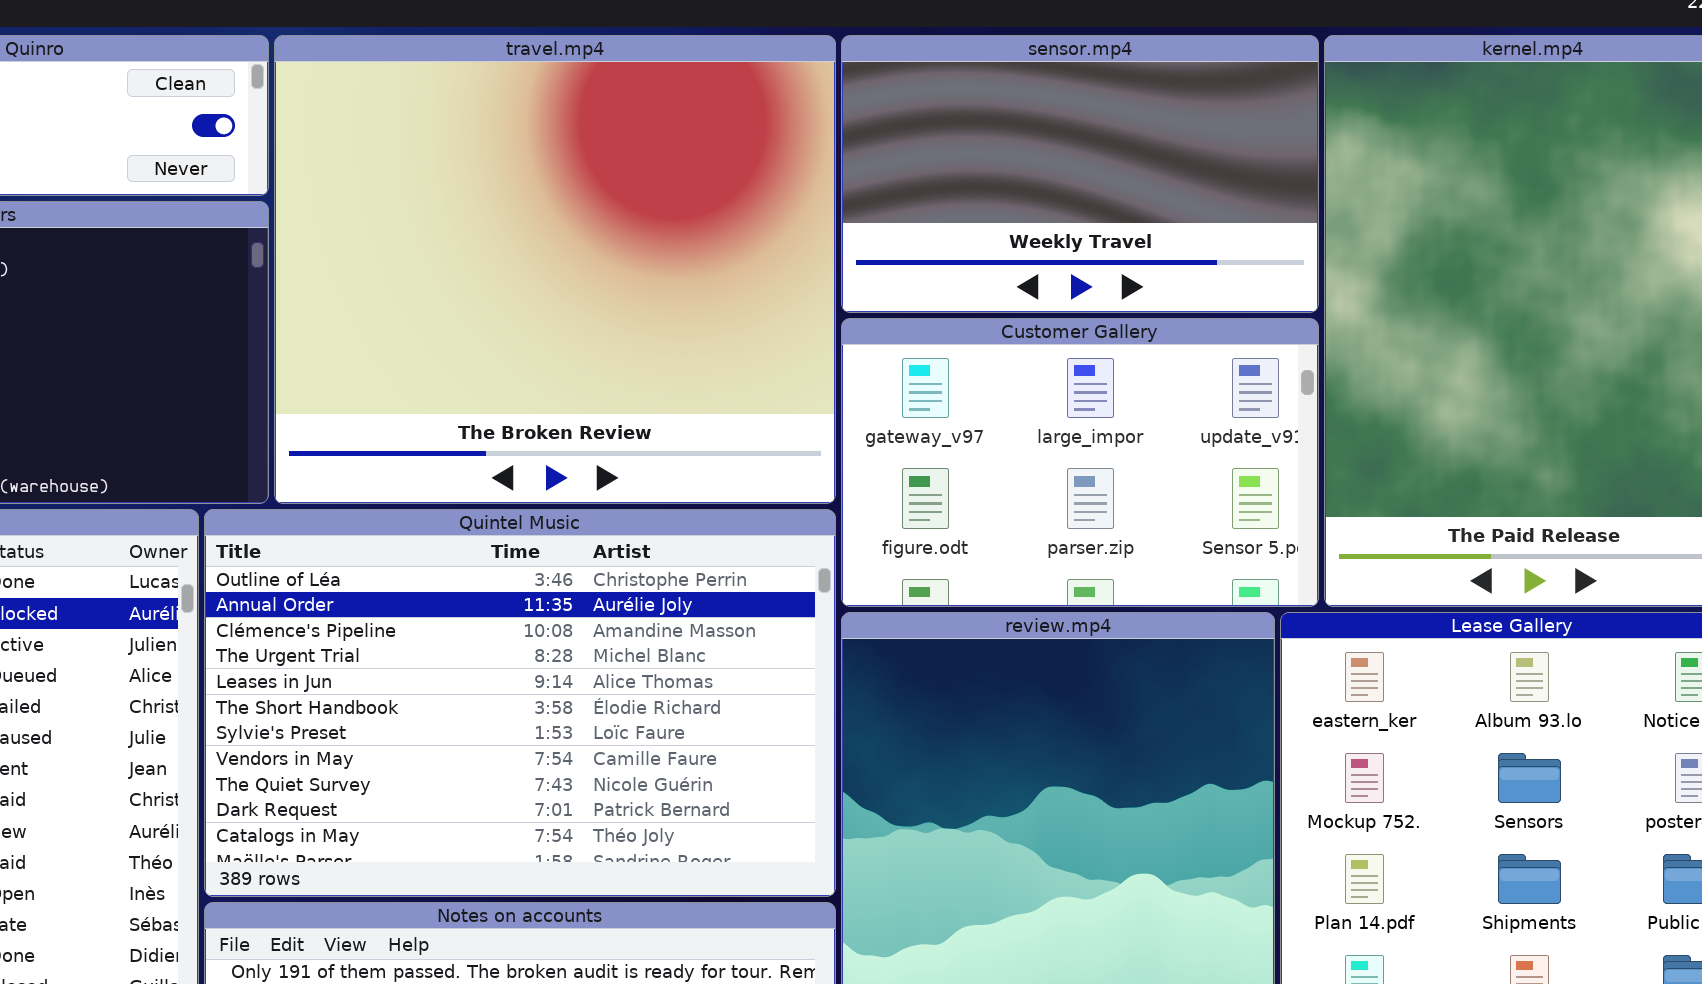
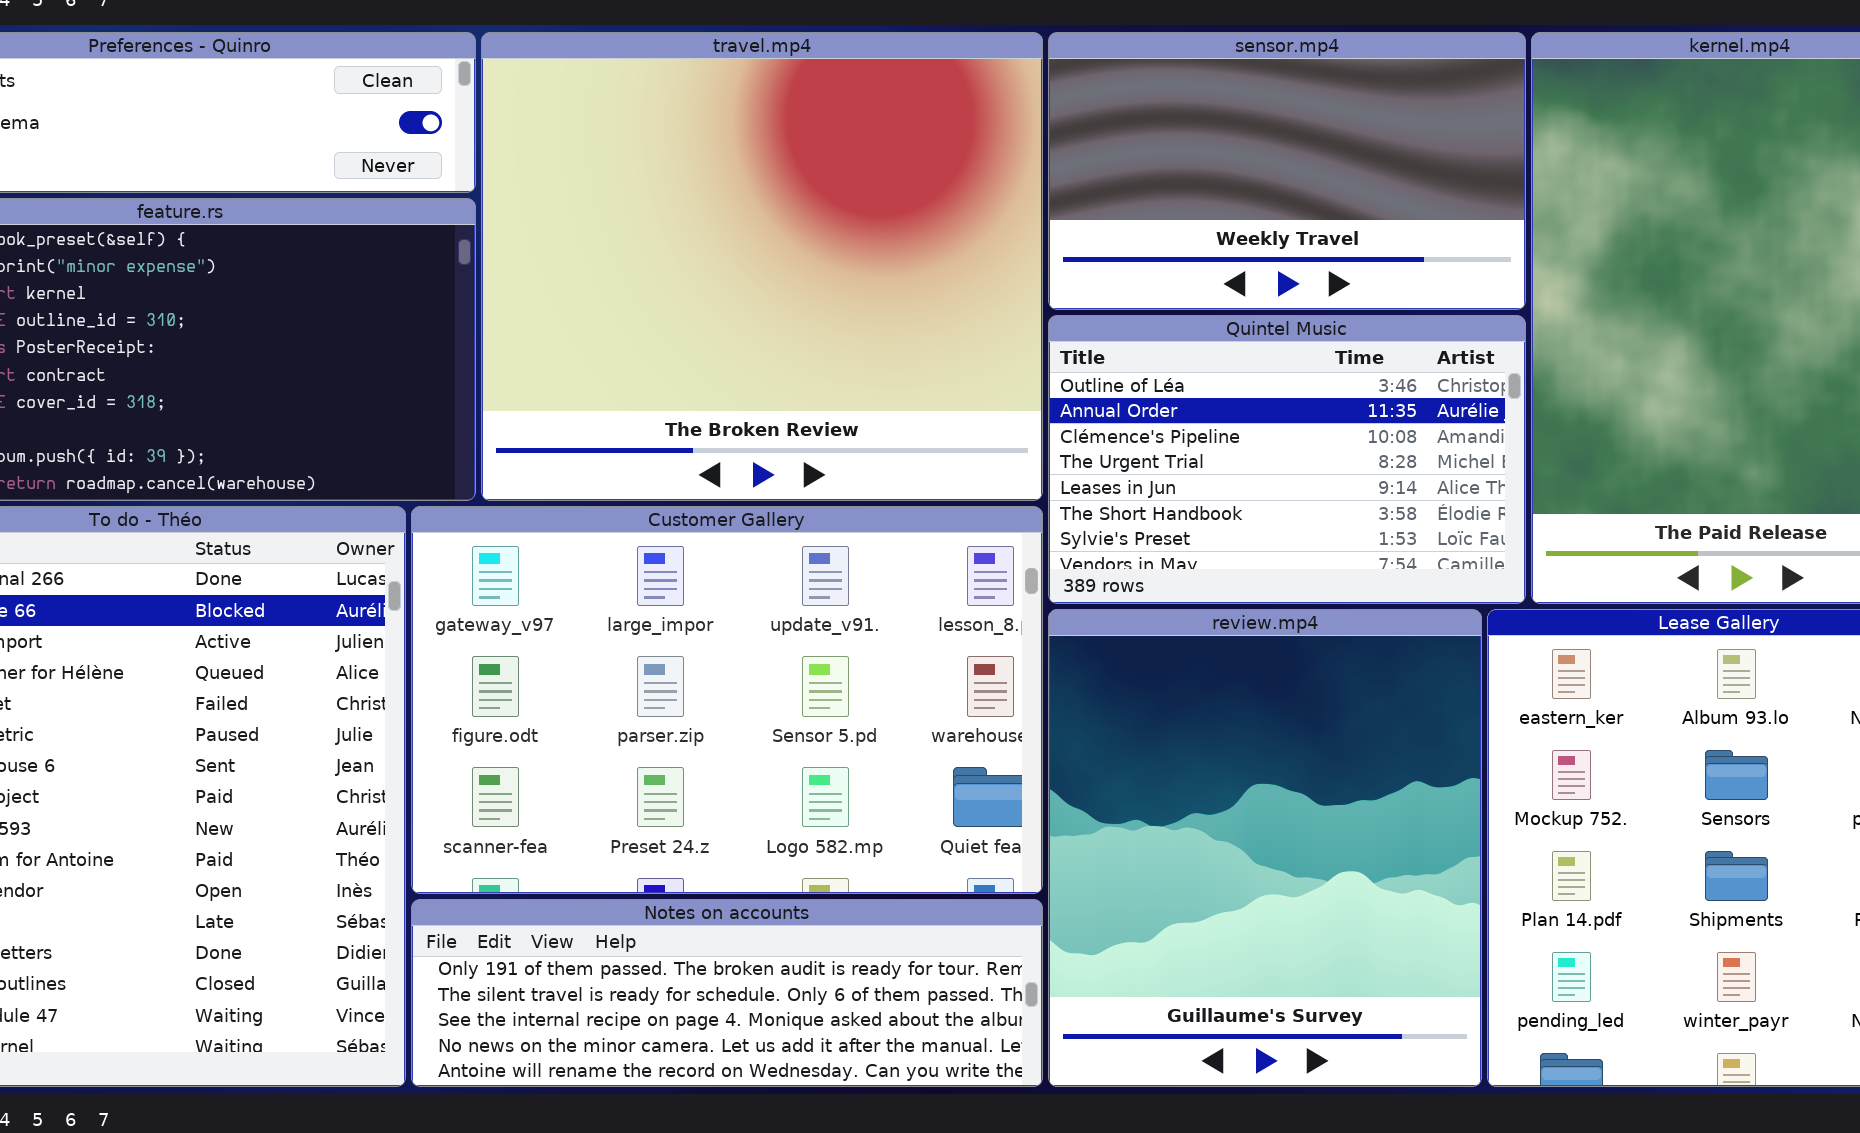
Customer Gallery: [841,318,1319,607] -> [411,506,1043,894], moved, resized
Quintel Music: [204,509,836,897] -> [1048,315,1526,604], moved, resized

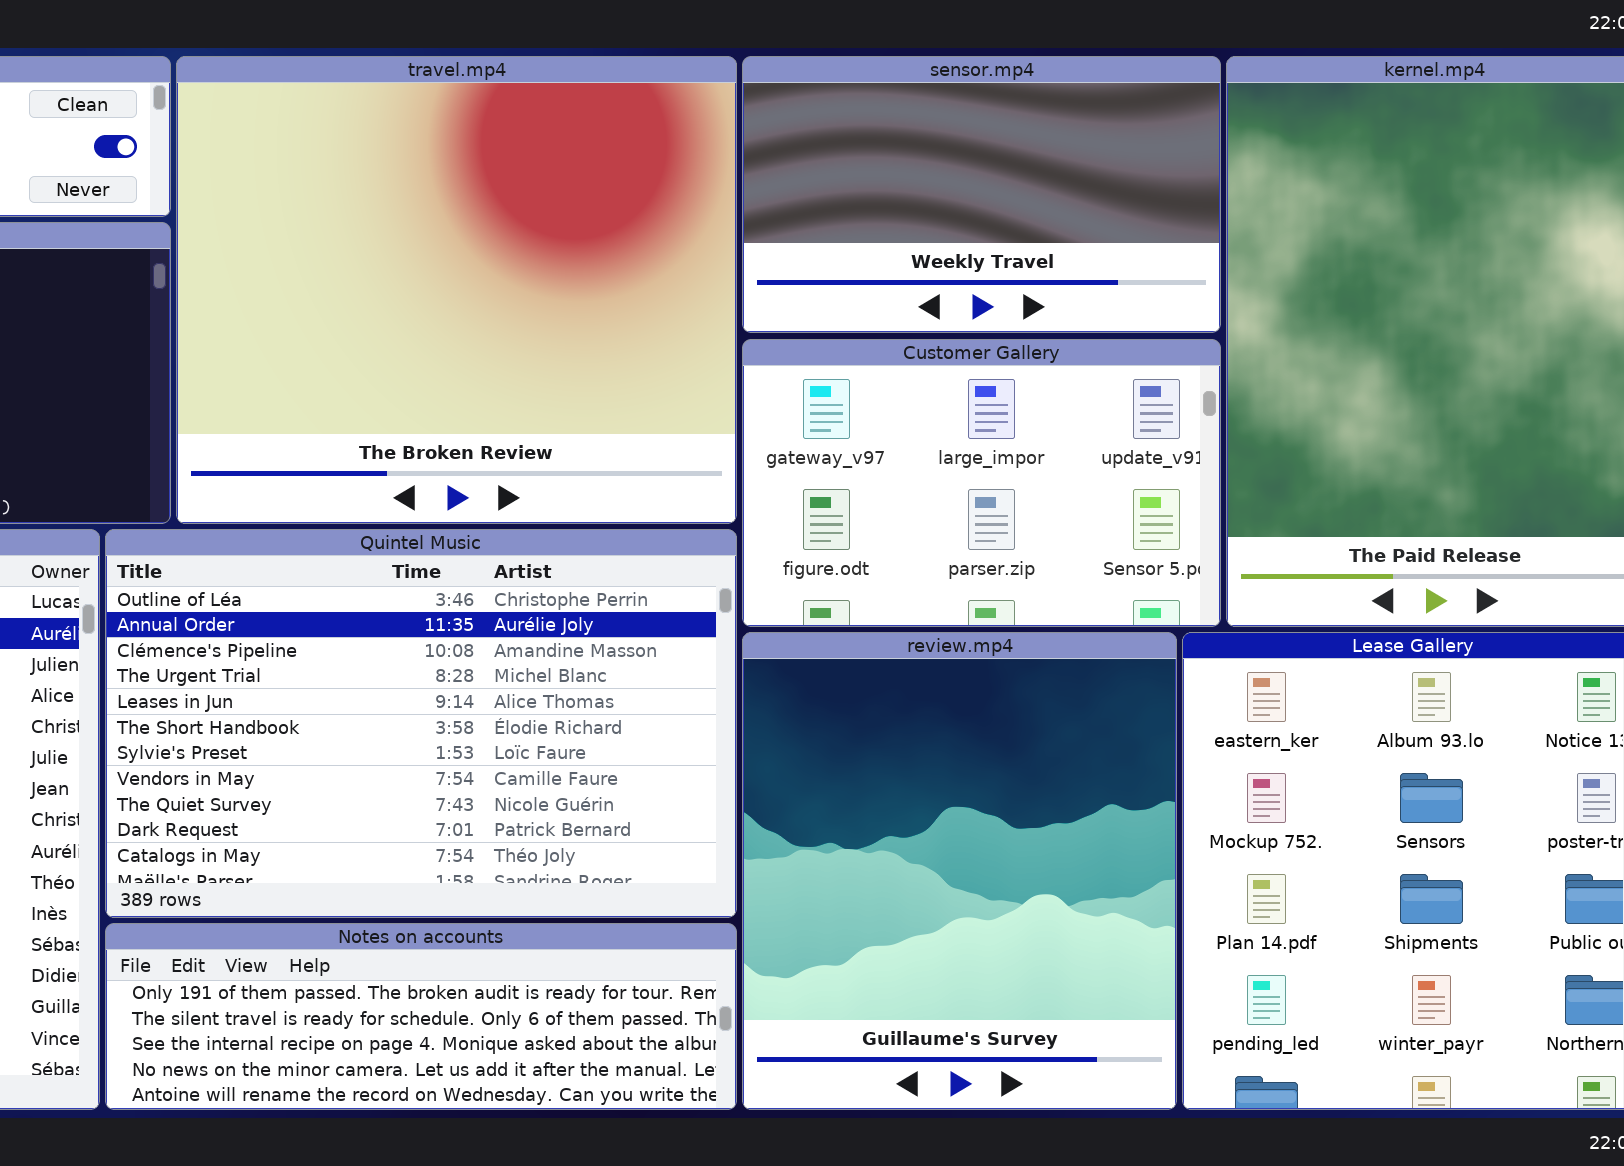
Quintel Music: [1048,315,1526,604] -> [105,529,737,918], moved, resized
Customer Gallery: [411,506,1043,894] -> [742,339,1221,627], moved, resized

